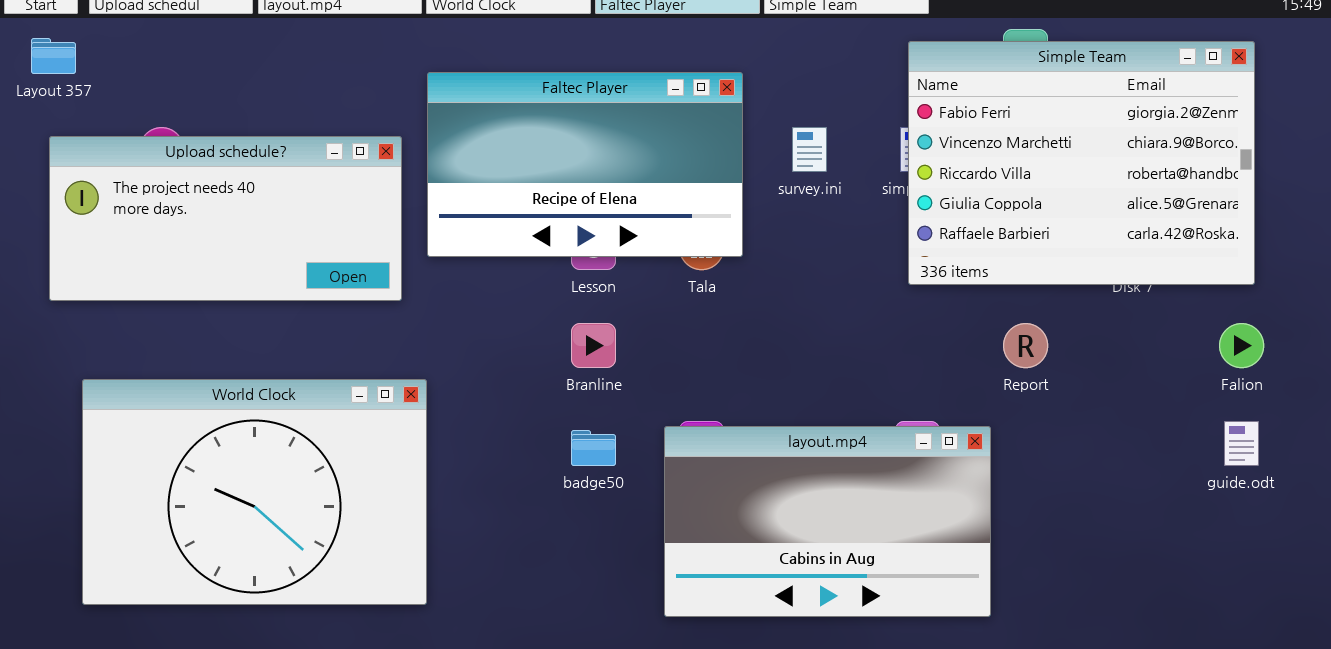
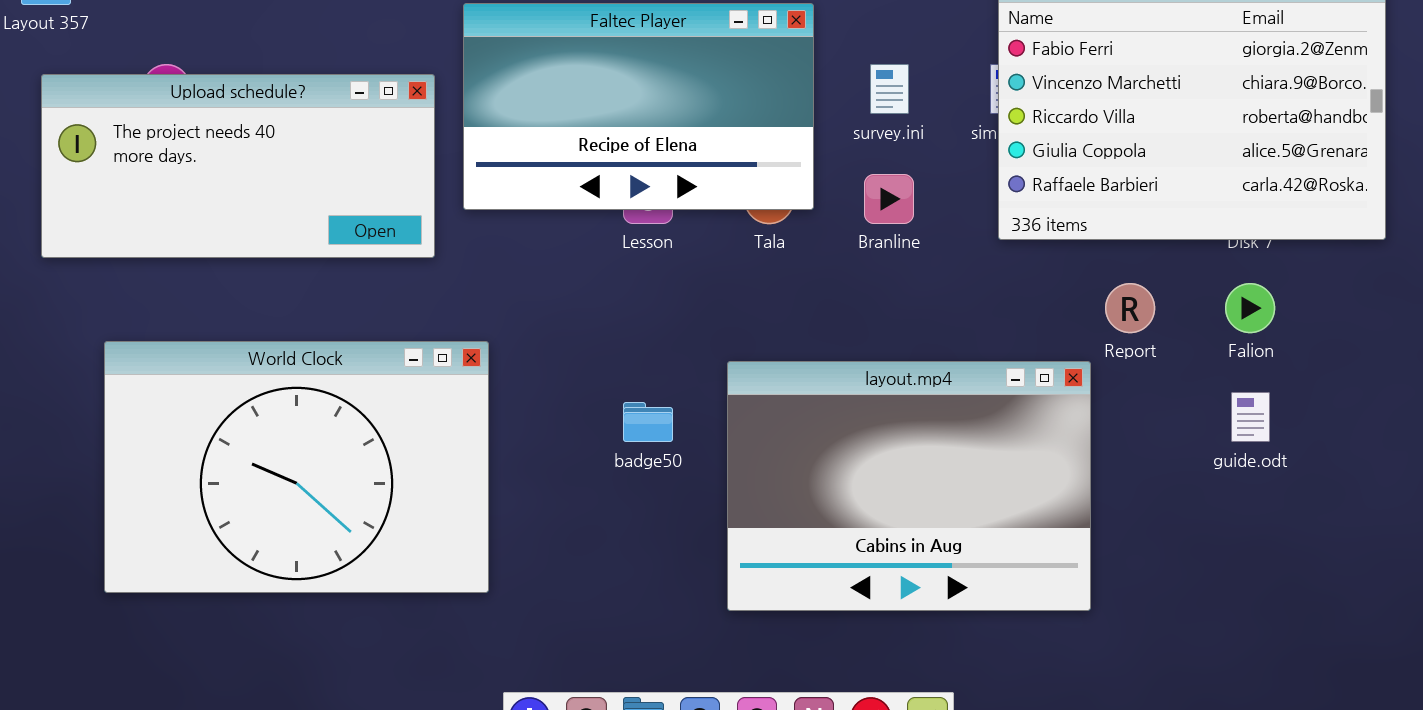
Branline: [571,323,616,368] -> [864,174,914,224], moved
Falion: [1219,323,1264,368] -> [1225,283,1275,333], moved
World Clock: [82,379,427,605] -> [104,341,489,593], moved
guide.odt: [1224,421,1259,466] -> [1231,392,1270,442], moved
layout.mp4: [664,426,991,617] -> [727,361,1091,611], resized

